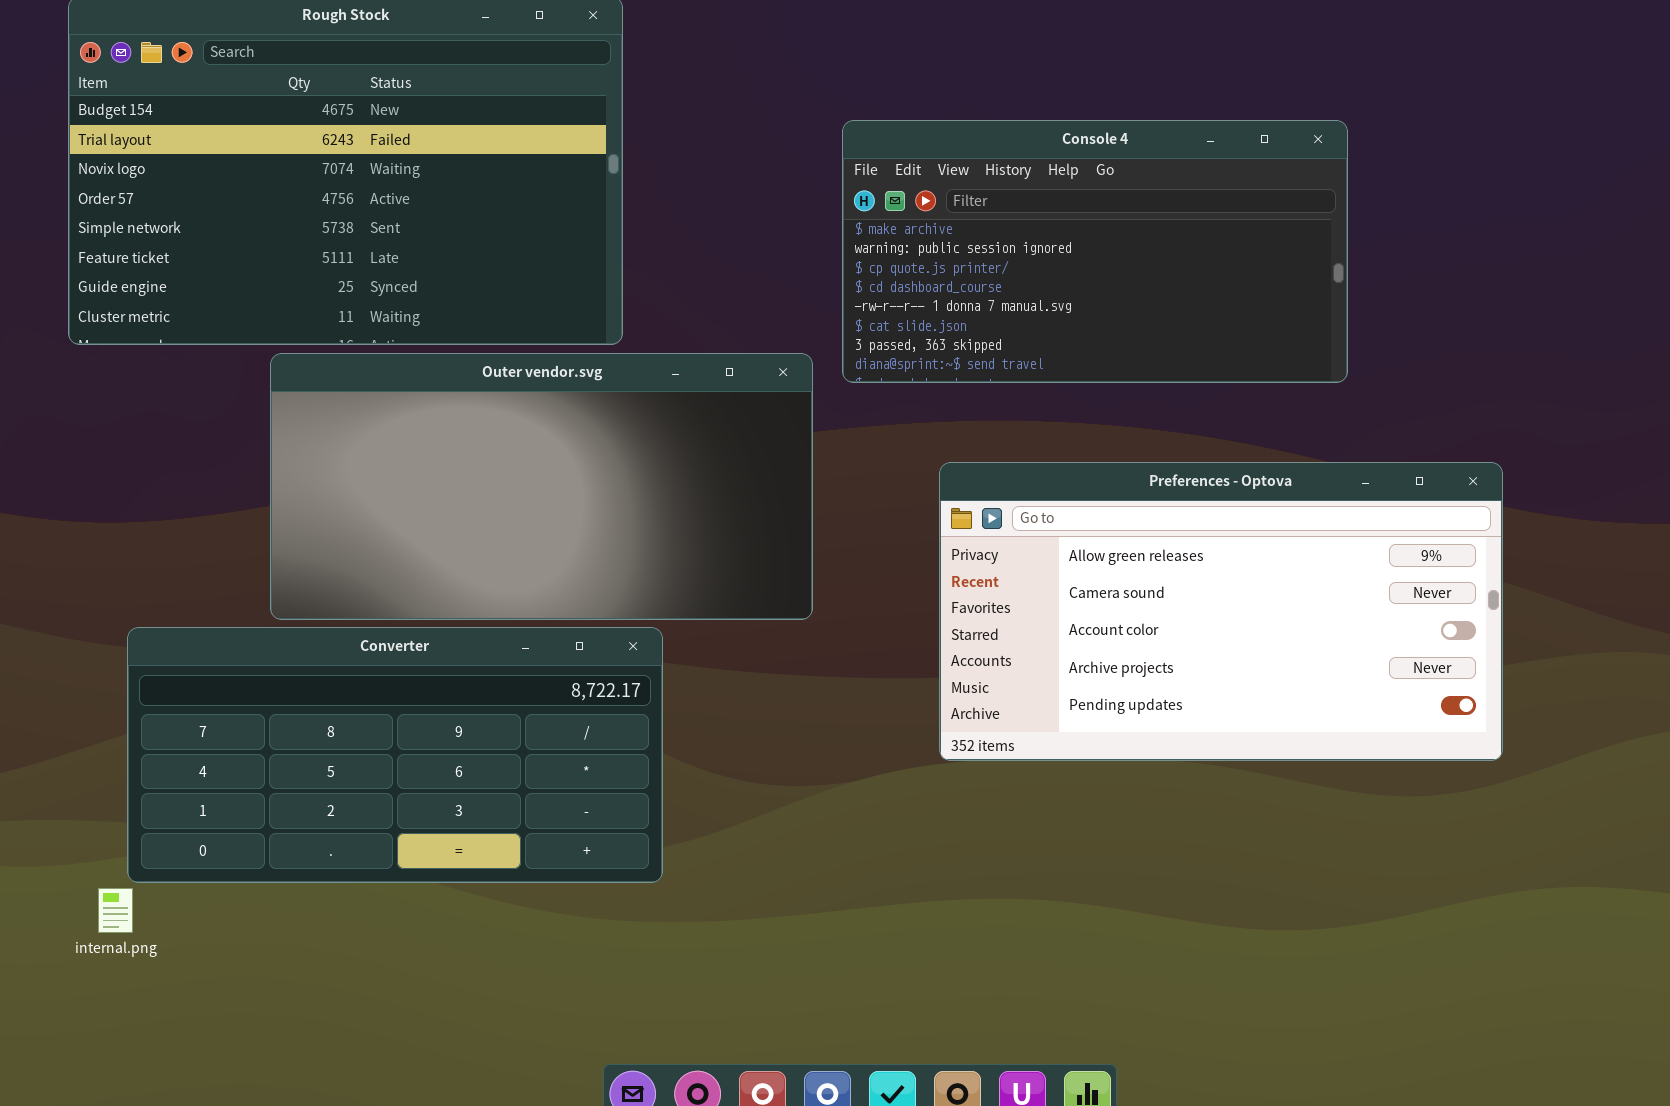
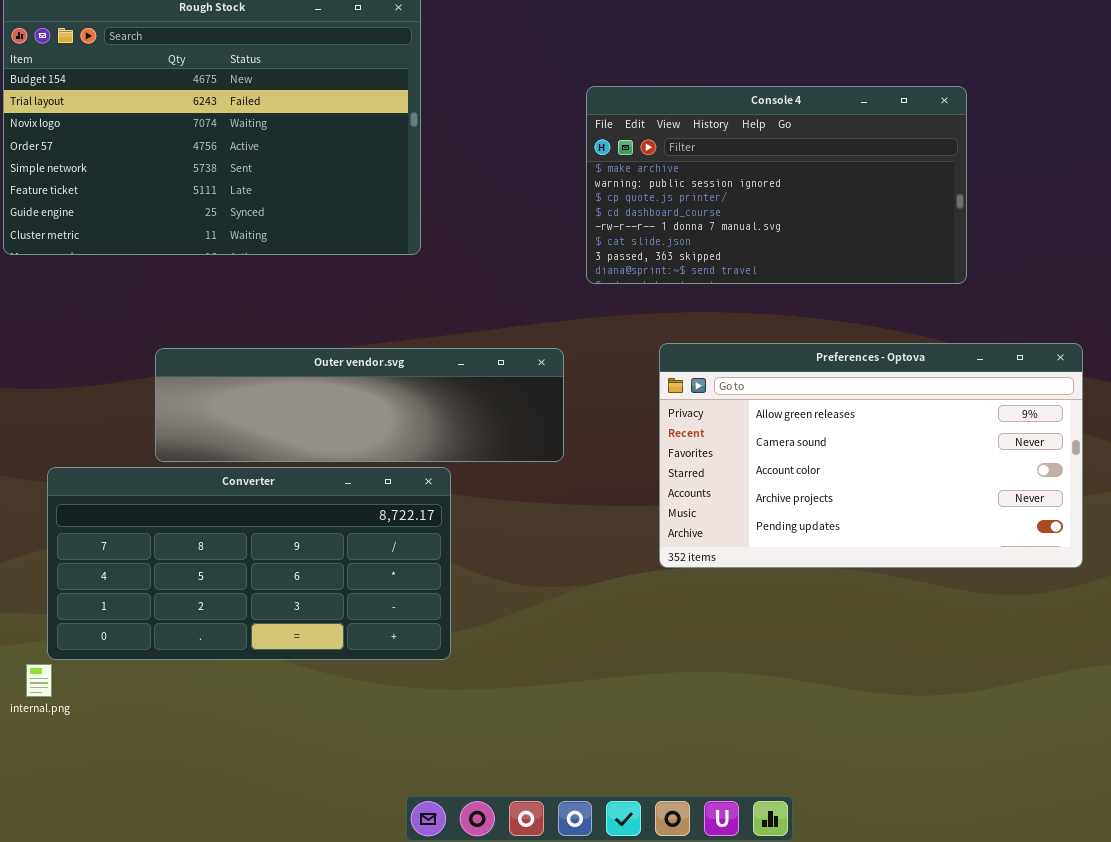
Outer vendor.svg: [270,353,813,620] -> [155,348,564,462], resized

